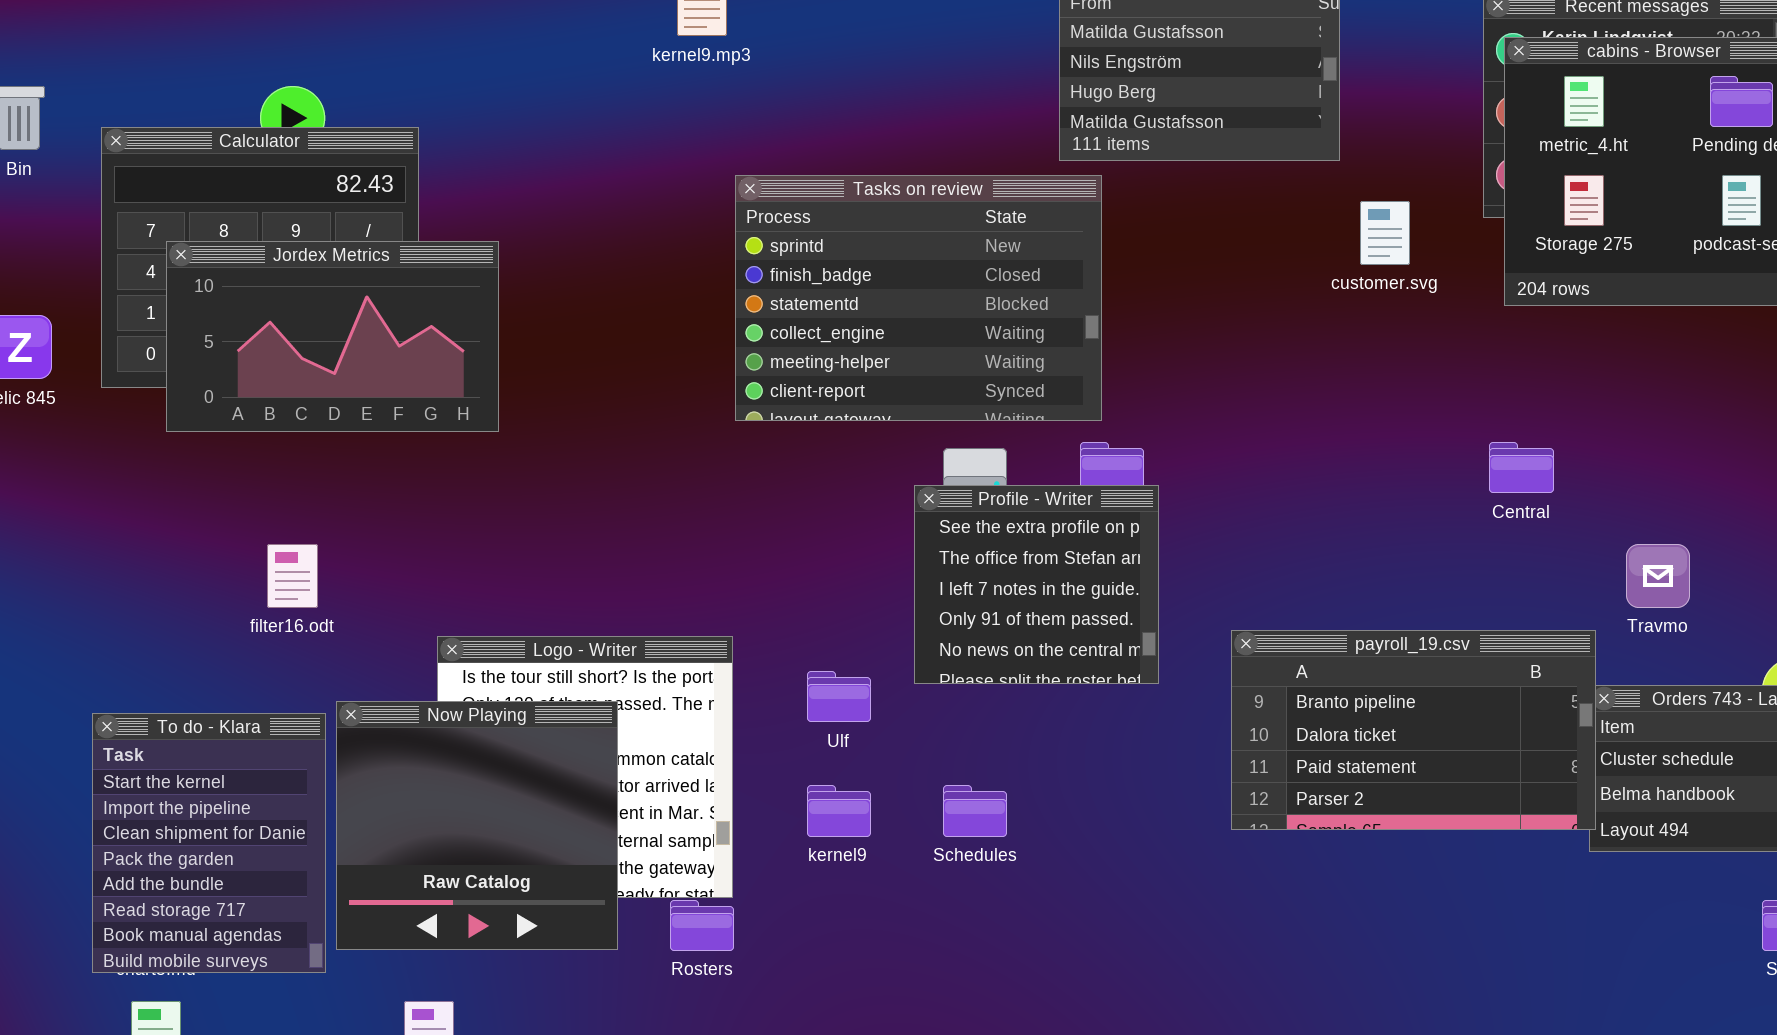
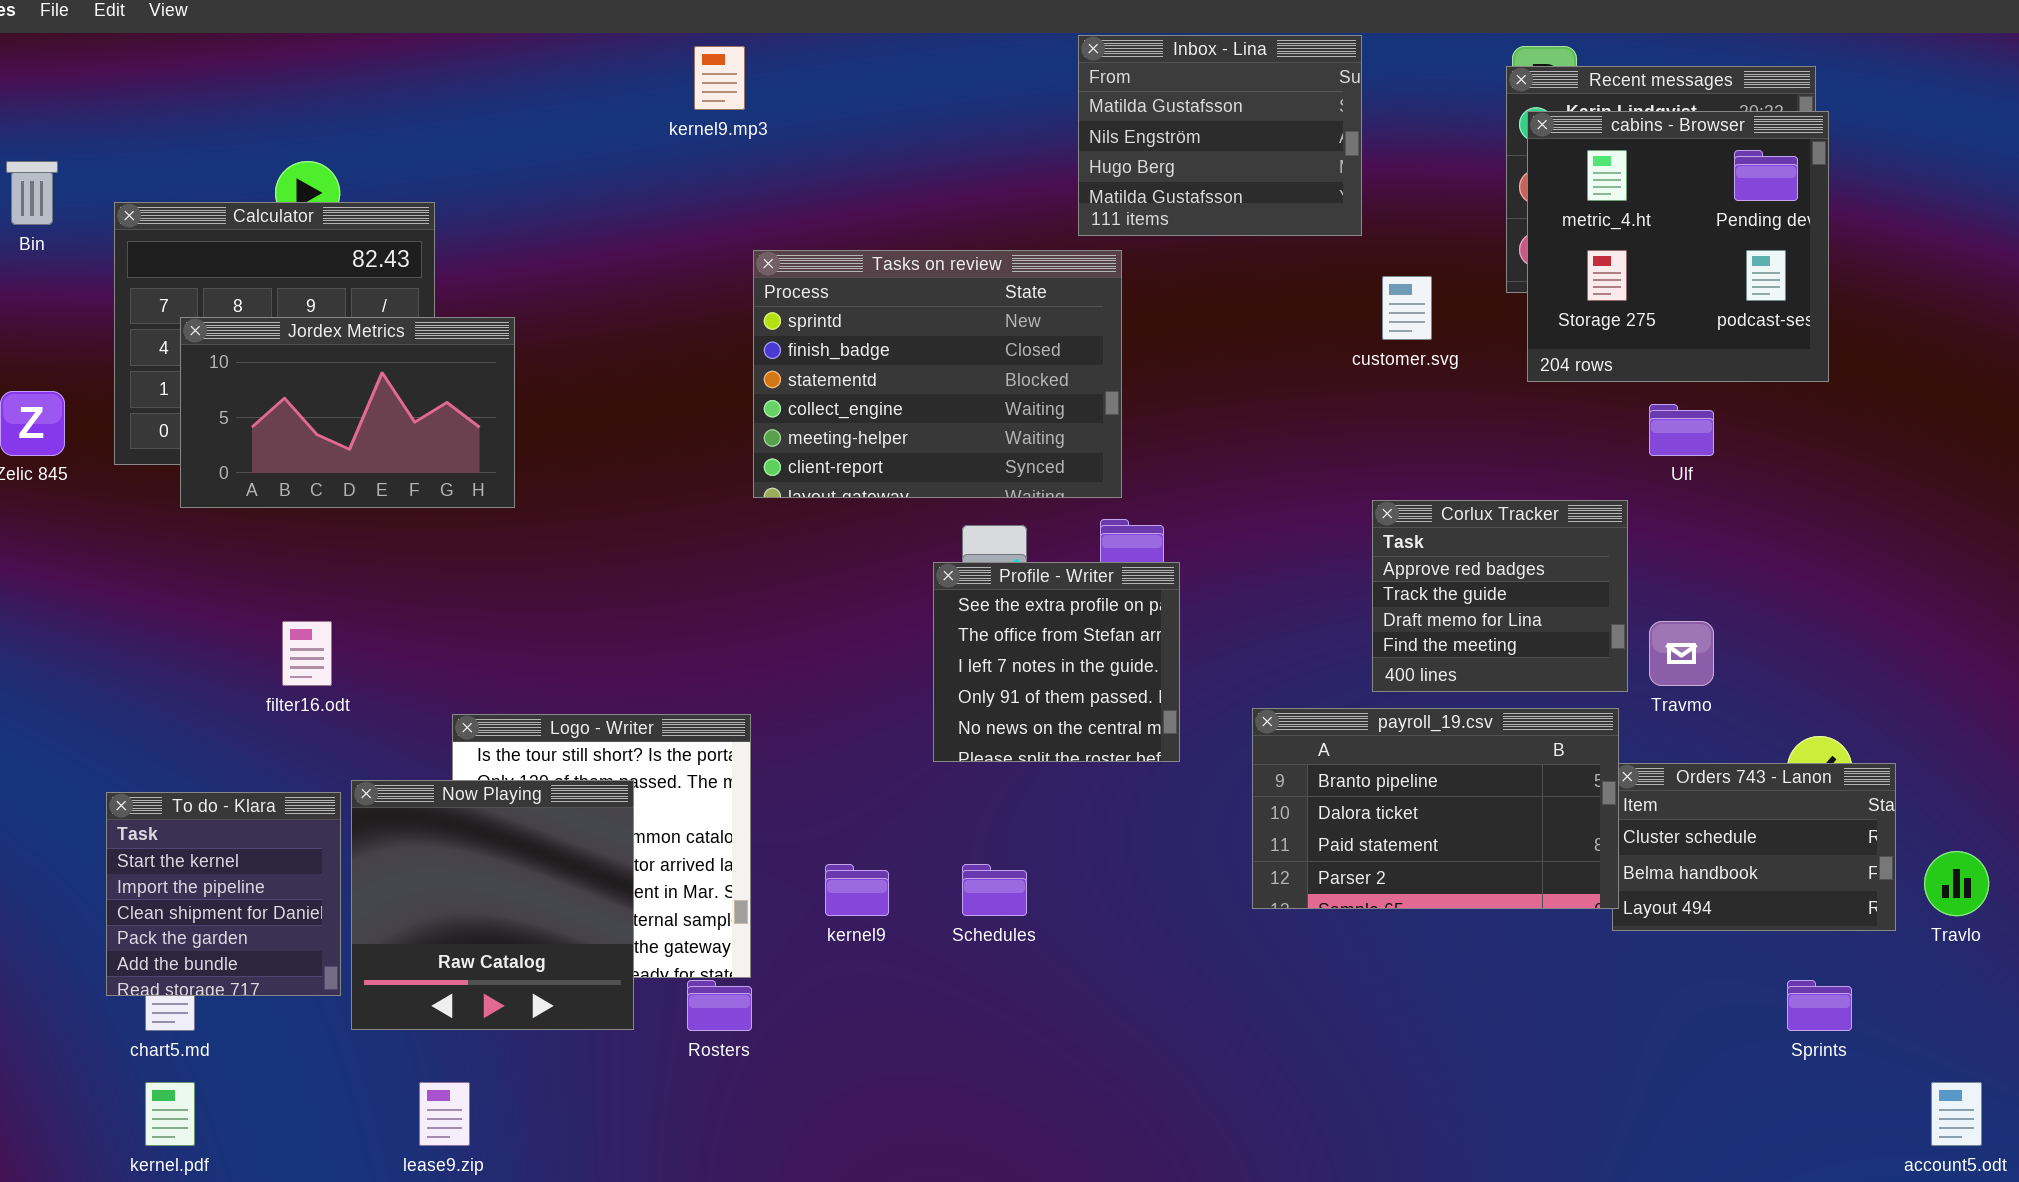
Corlux Tracker: none -> [1372,500,1628,692], opened
Ulf: [807,671,871,722] -> [1649,404,1714,456], moved
To do - Klara: [92,713,326,973] -> [106,792,341,996], resized

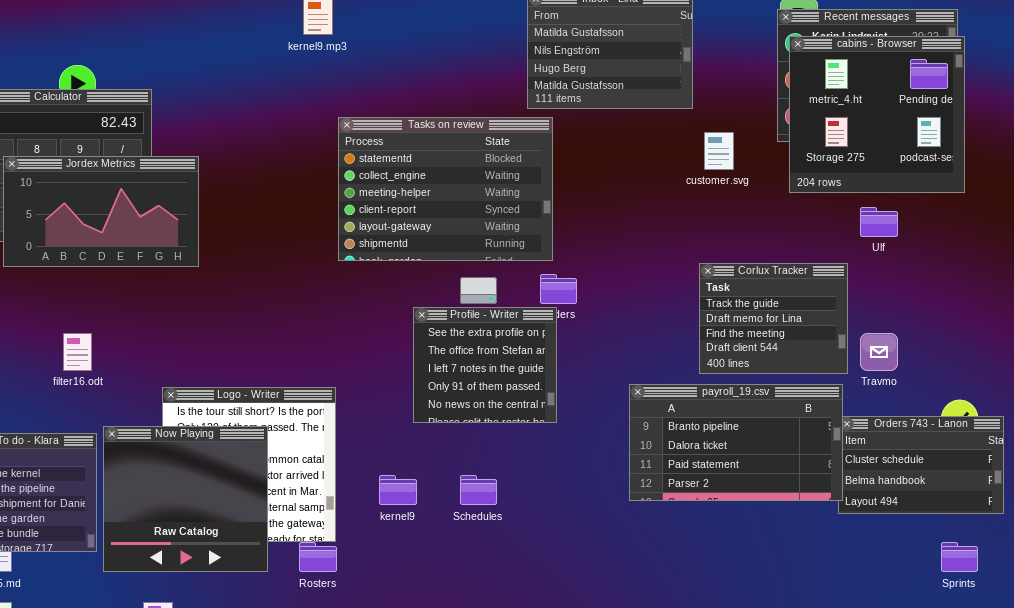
Tasks on review: [753,250,1122,498] -> [338,117,553,261], scrolled down 2 rows
Corlux Tracker: [1372,500,1628,692] -> [699,263,848,374], scrolled down 1 row
Profile - Writer: [933,562,1180,762] -> [413,307,557,423], moved

